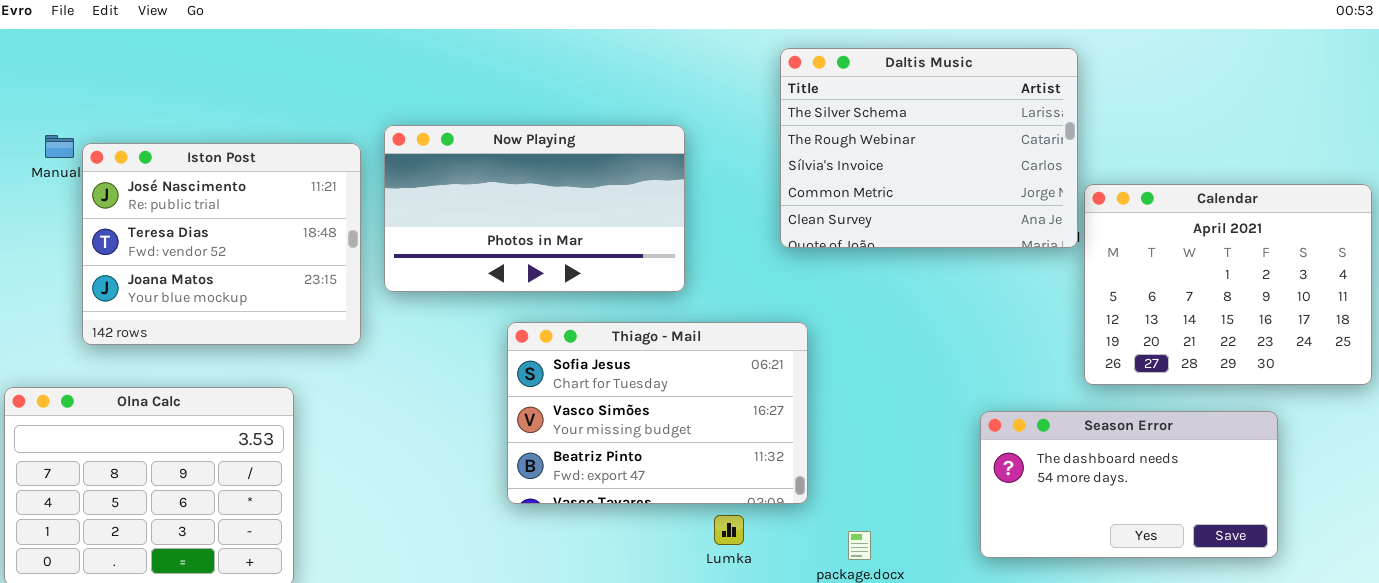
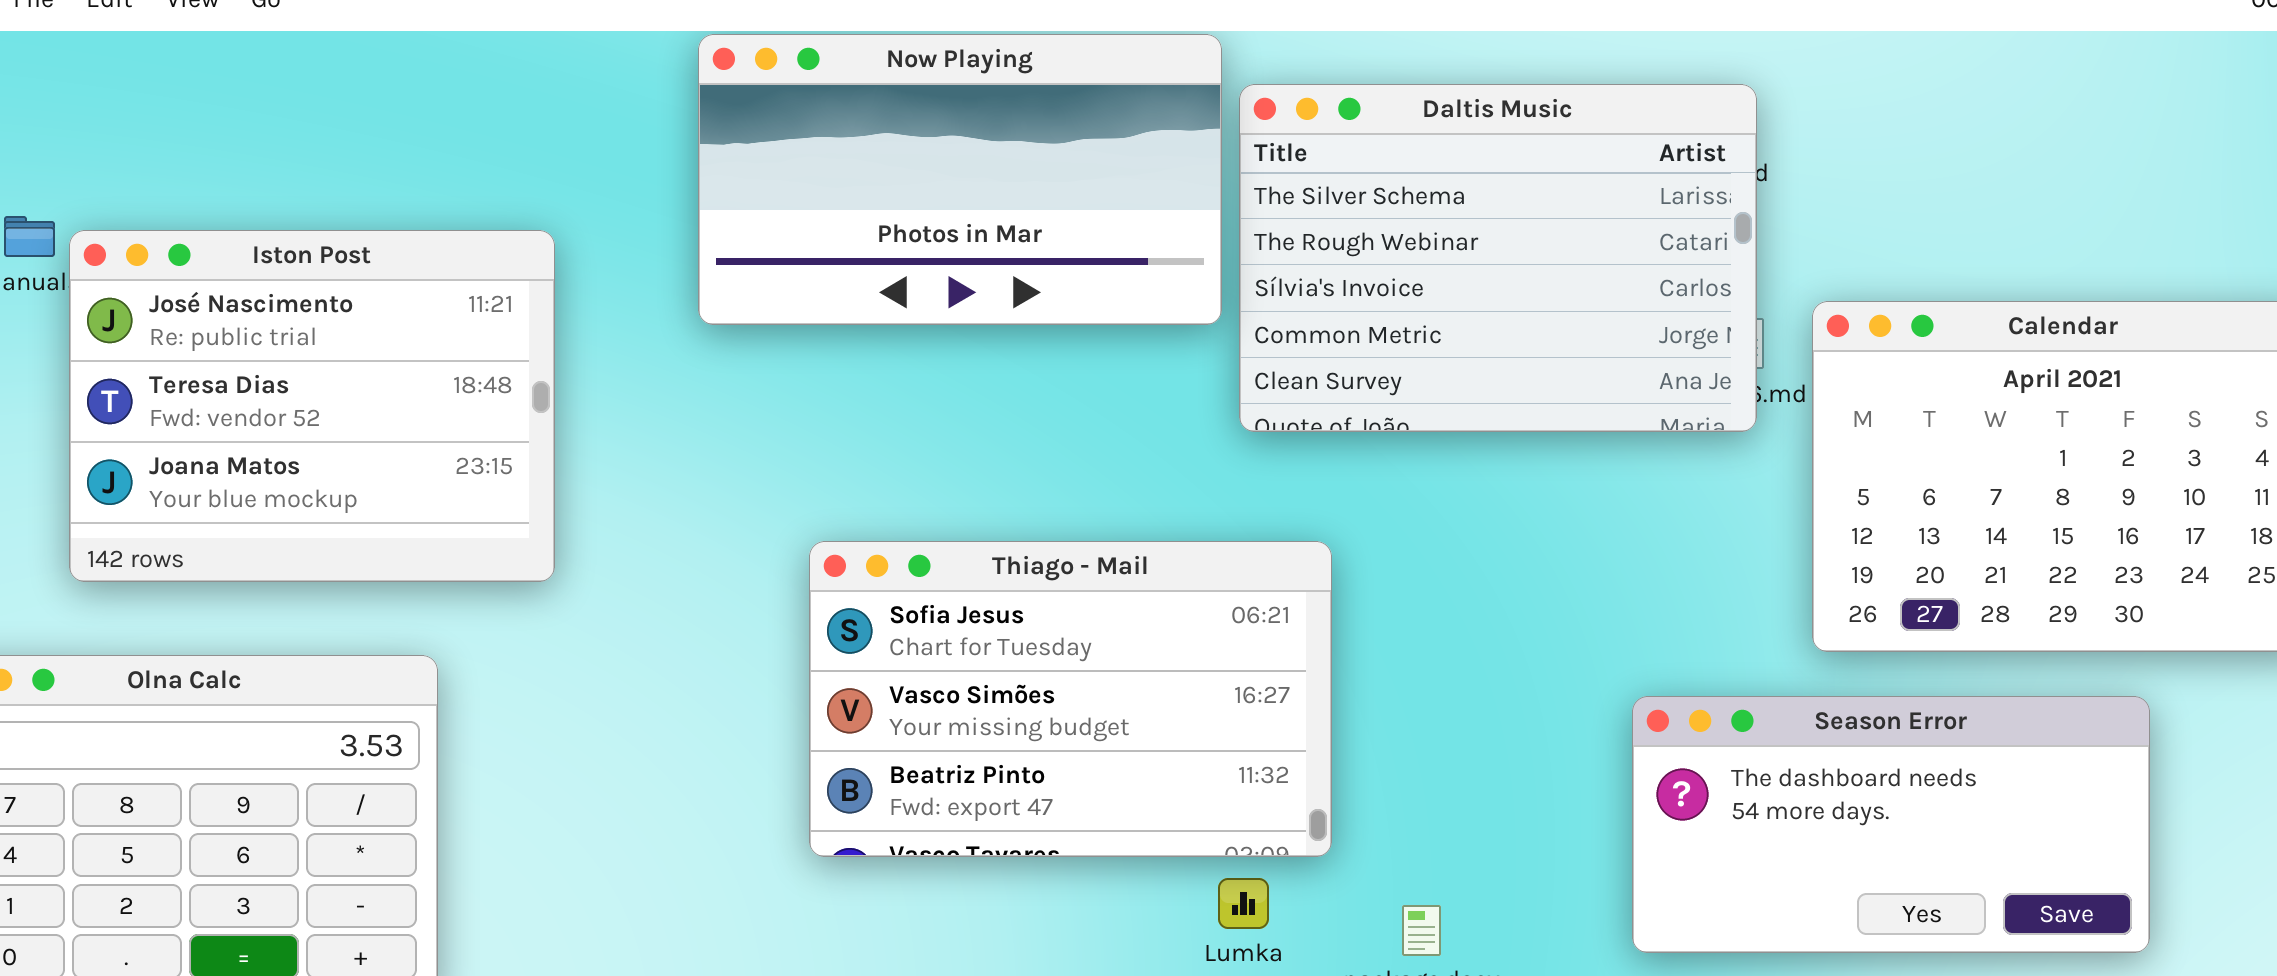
Daltis Music: [780,48,1078,248] -> [1239,84,1757,432], moved
Now Playing: [384,125,685,292] -> [698,34,1222,325], moved
Lumka: [714,515,744,545] -> [1218,878,1269,929], moved

